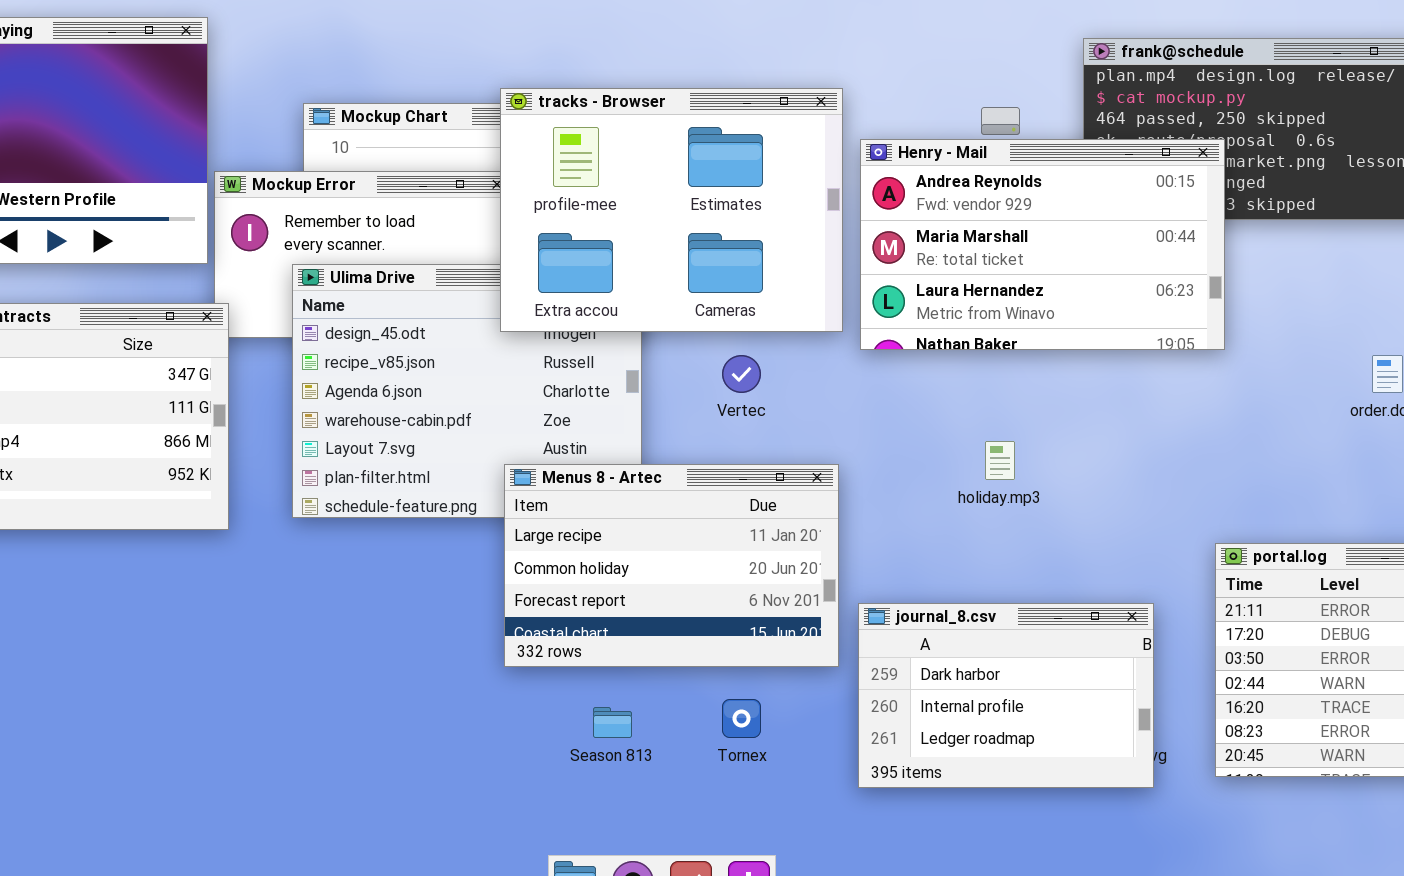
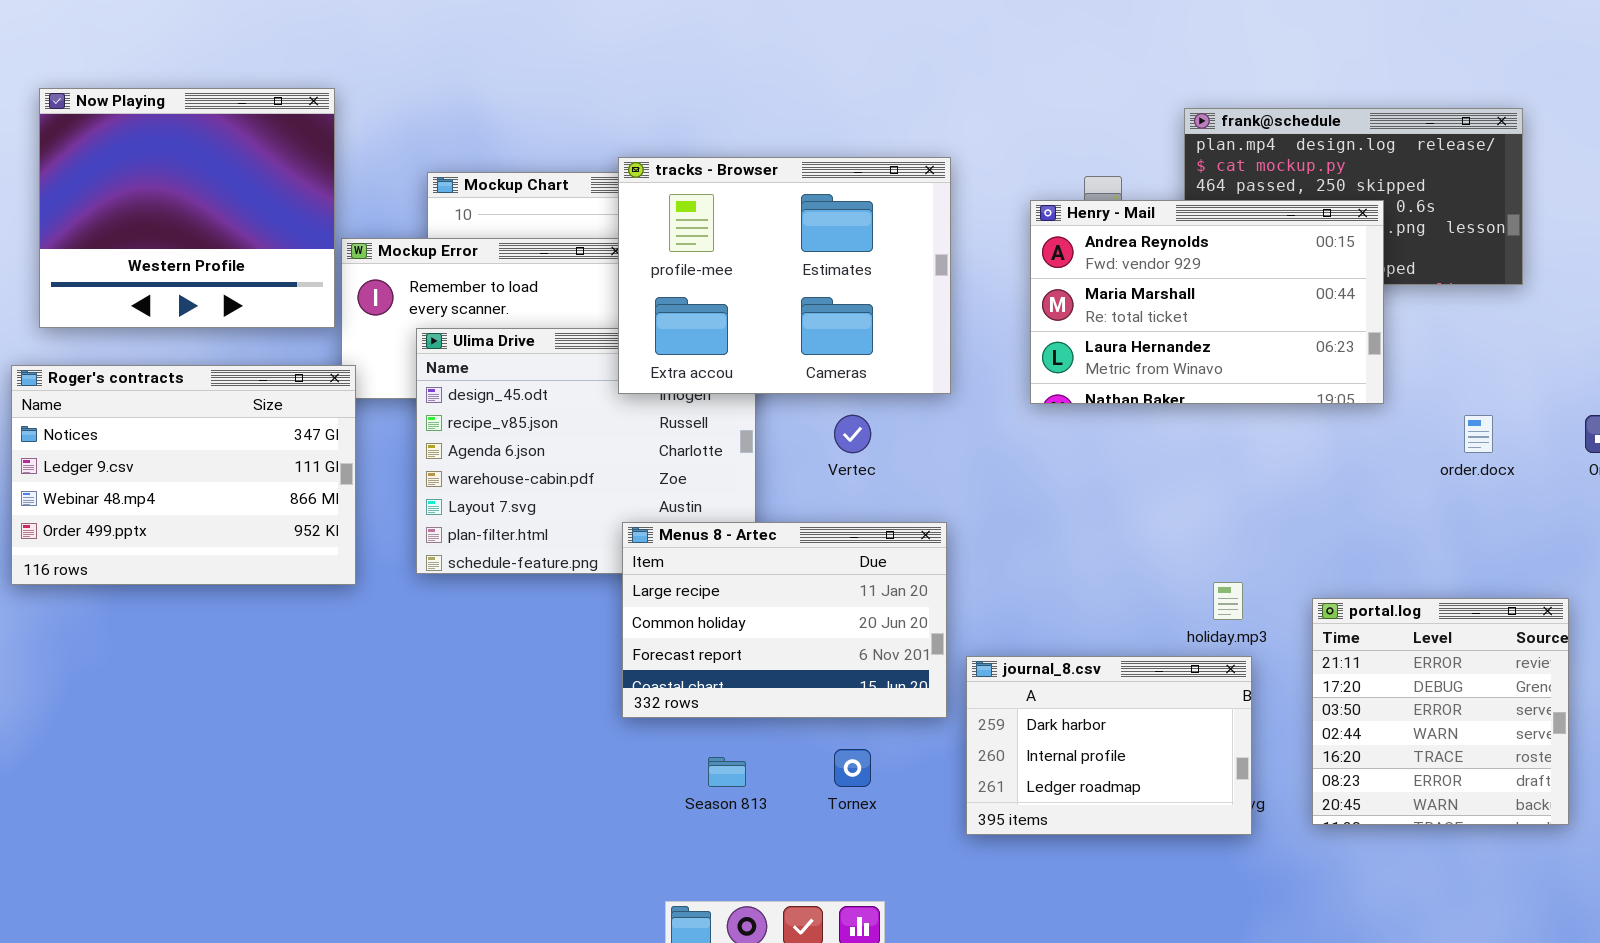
Henry - Mail: [860,139,1225,350] -> [1030,200,1384,404], moved
holiday.mp3: [985,441,1015,480] -> [1213,582,1243,620], moved

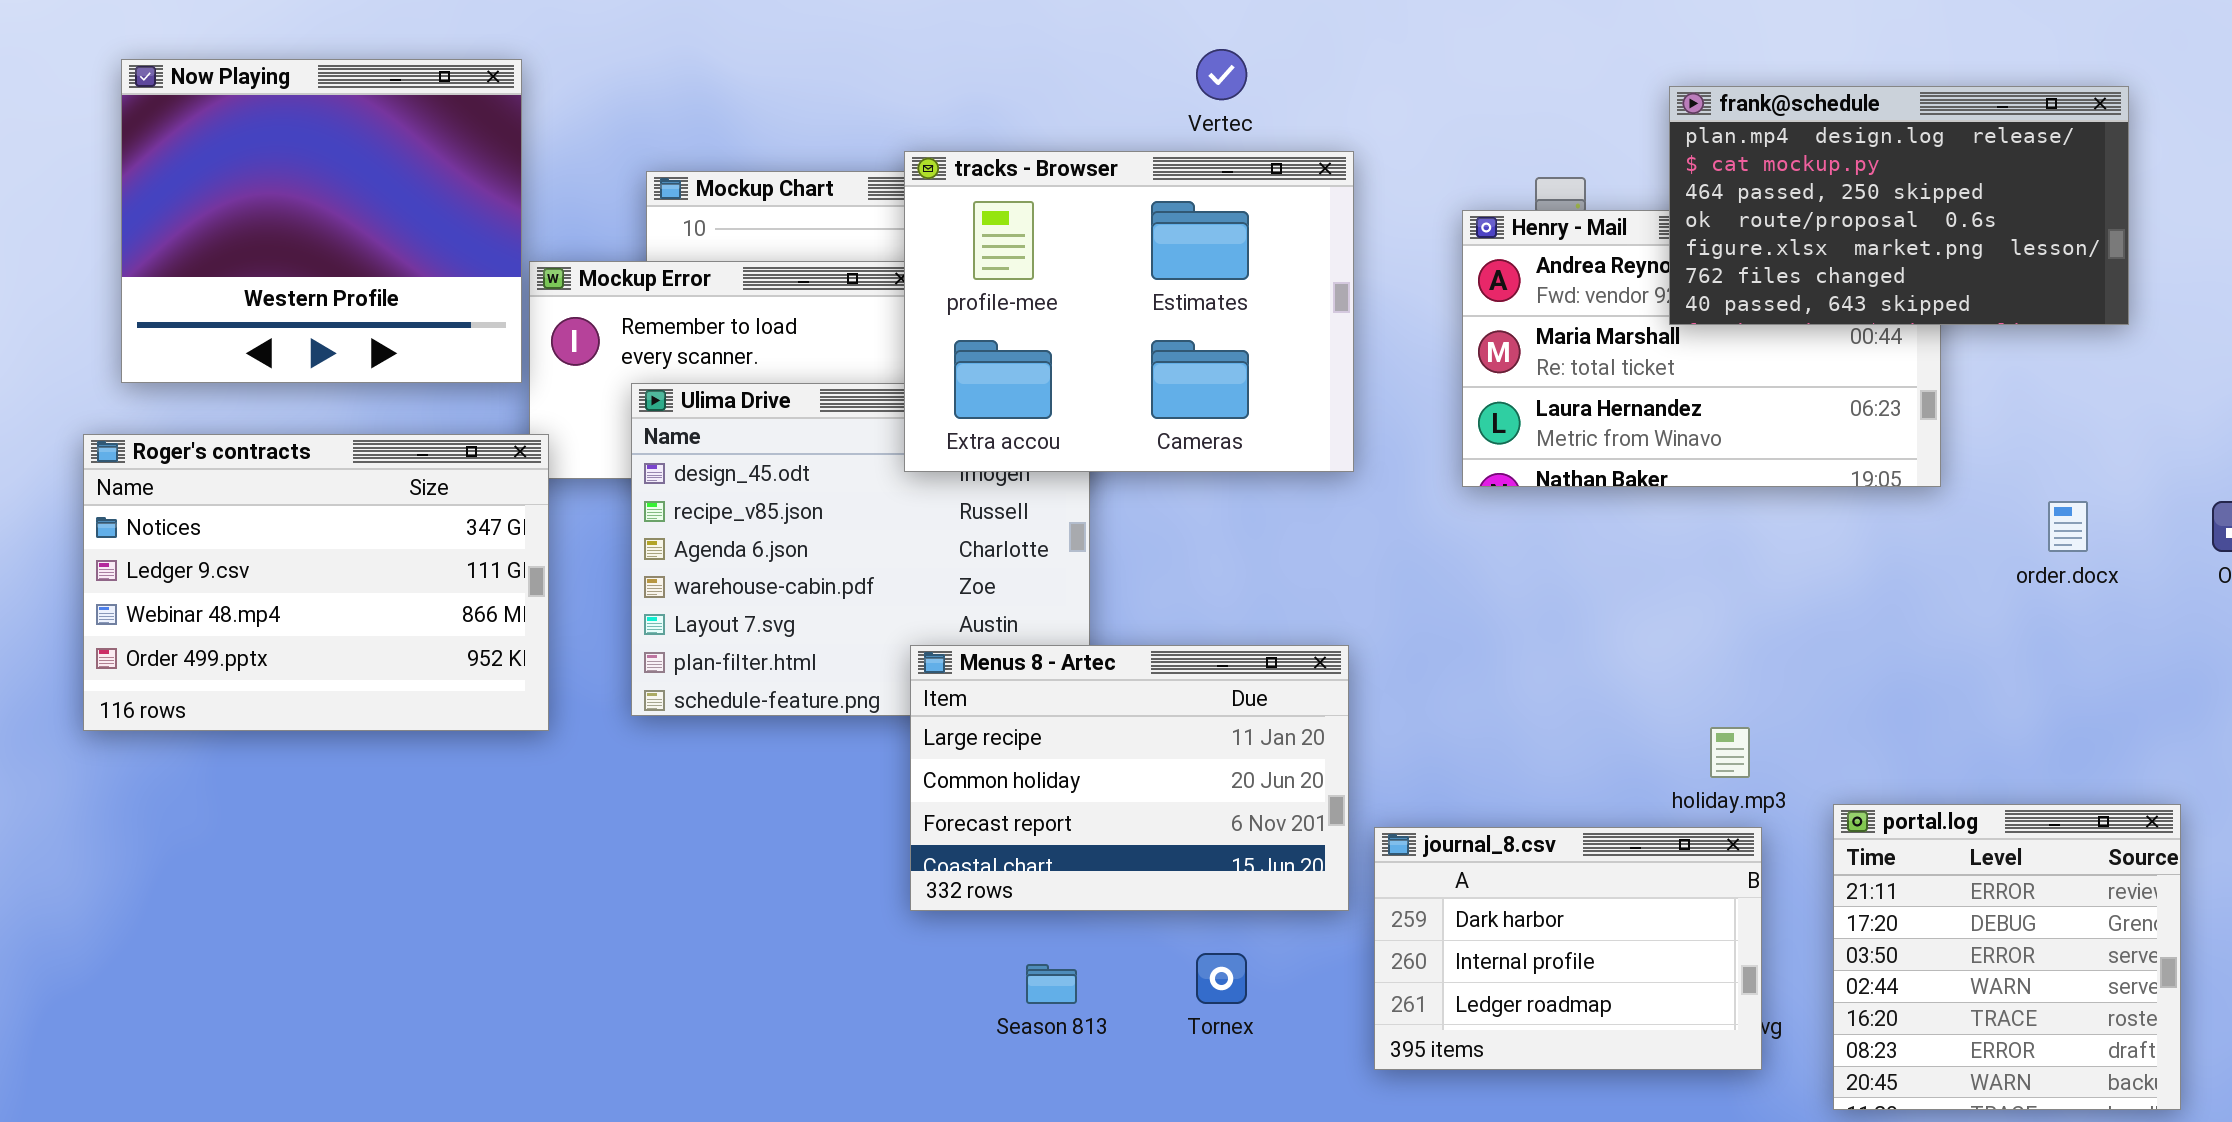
frank@schedule: [1184,108,1523,285] -> [1669,86,2129,325], raised
Vertec: [834,415,871,453] -> [1196,49,1247,100], moved
portal.log: [1312,598,1569,825] -> [1833,804,2181,1110], moved

